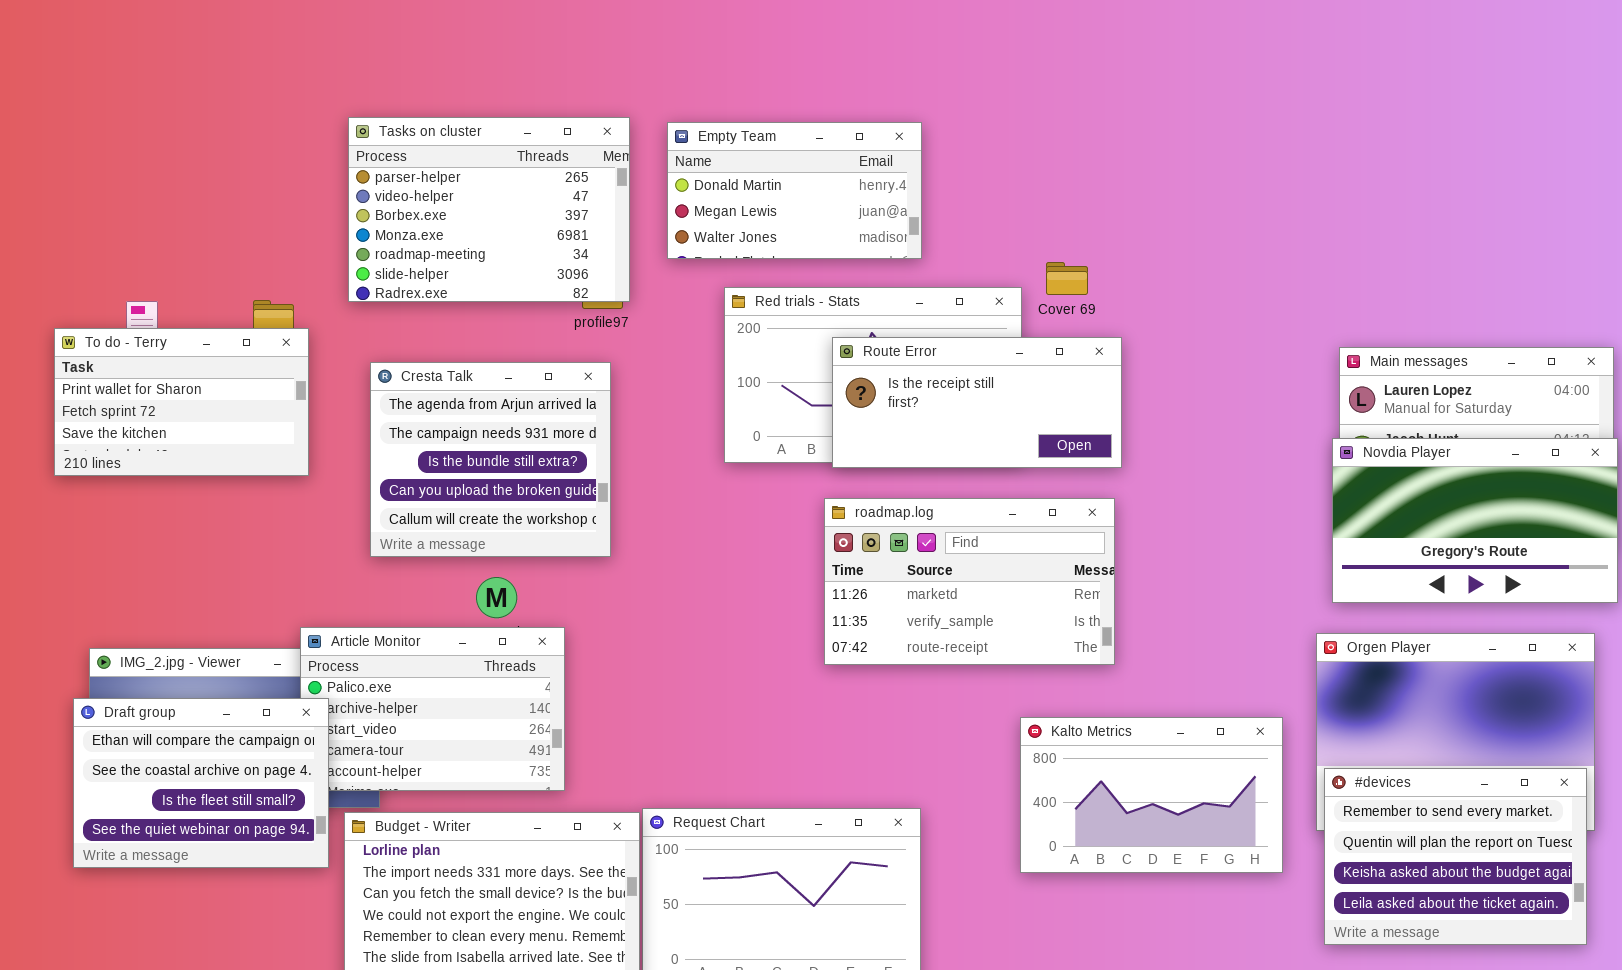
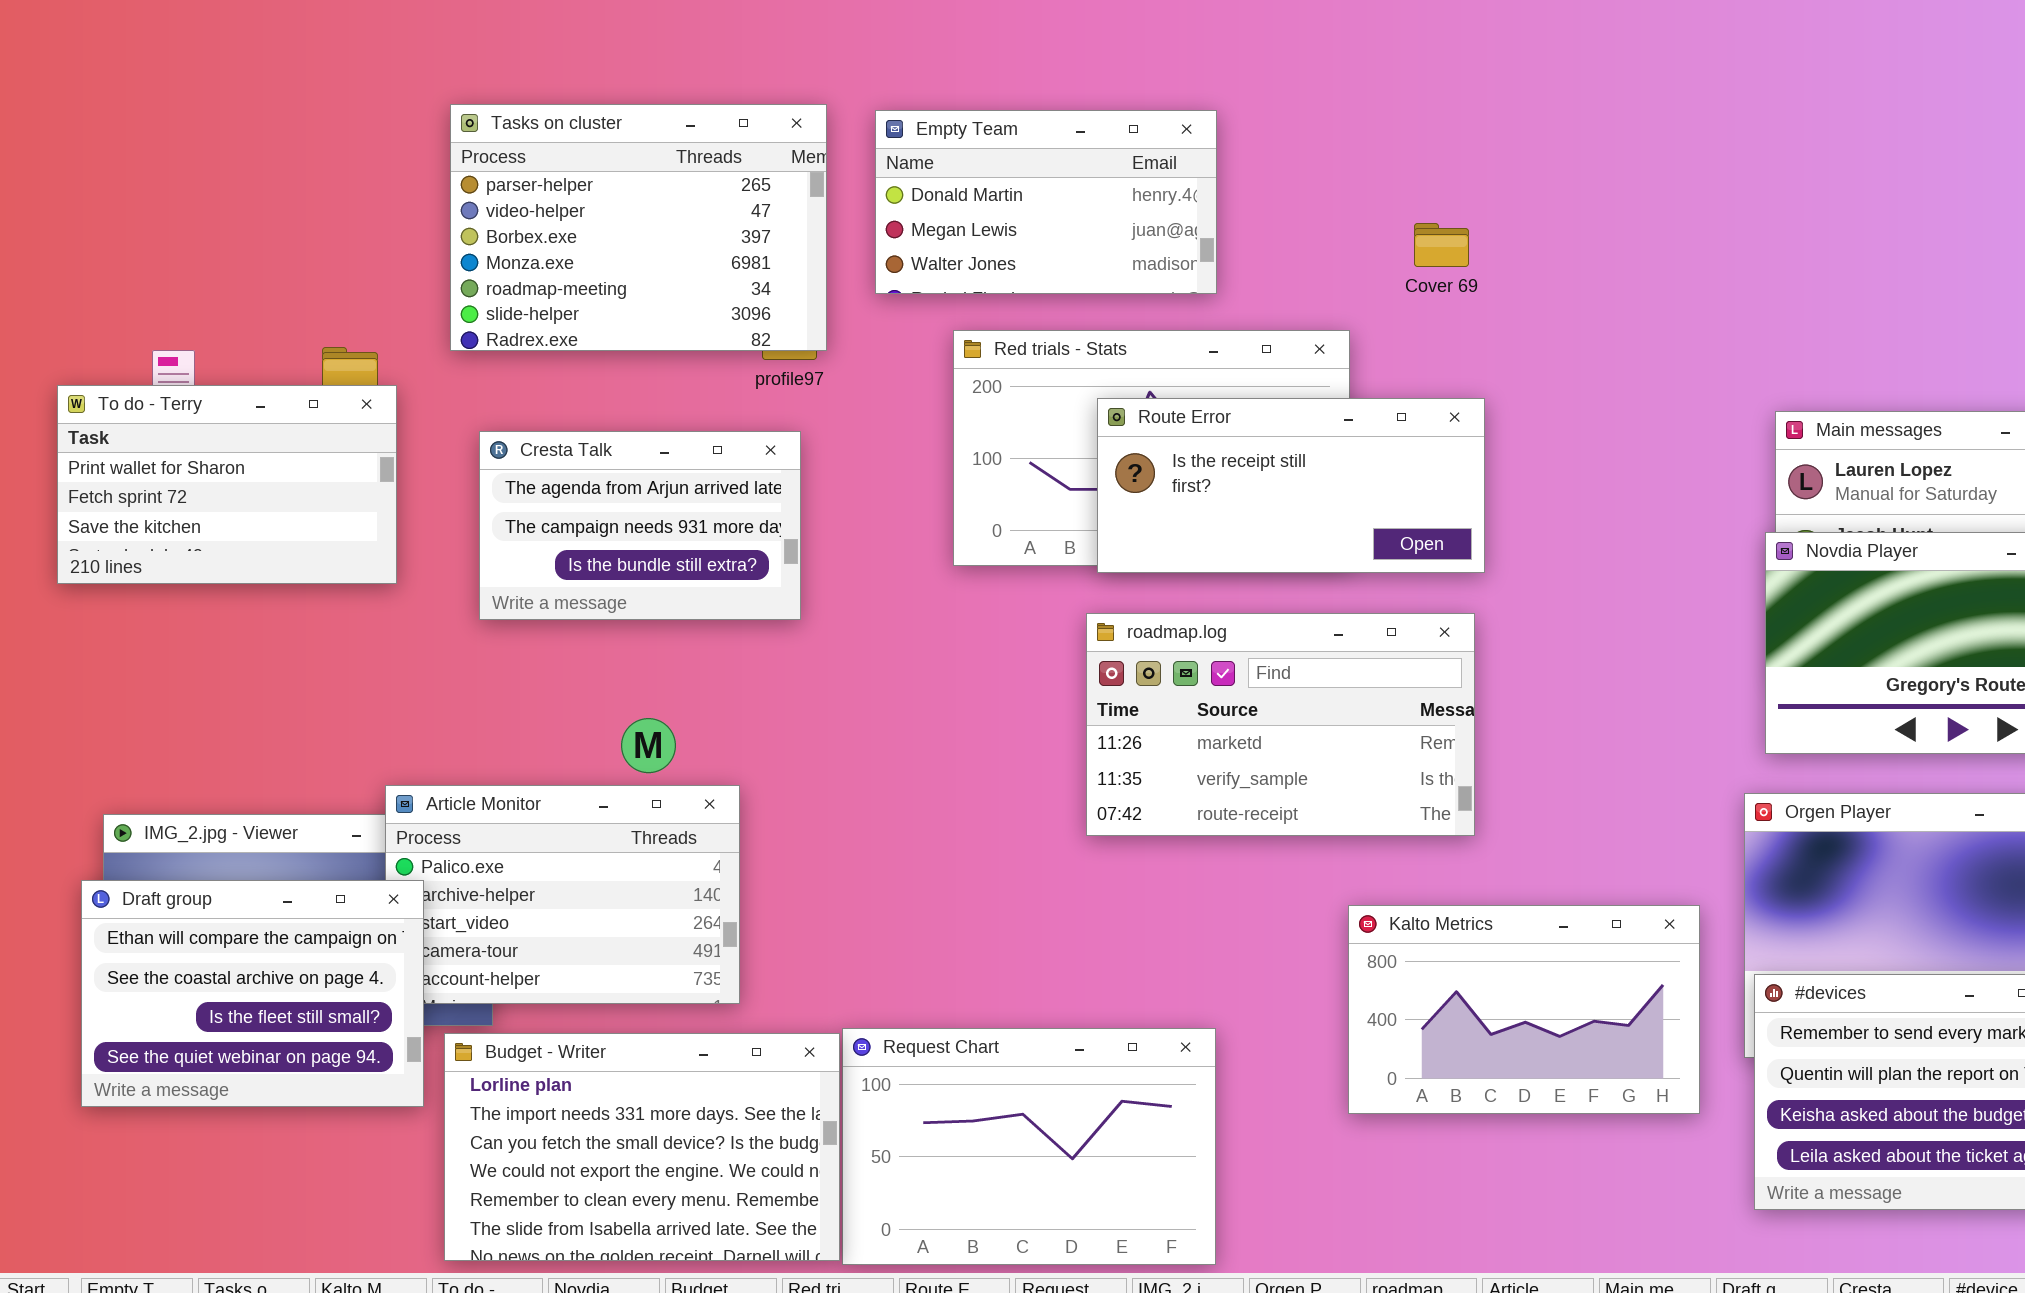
Cover 69: [1046,262,1088,295] -> [1414,223,1469,267], moved
Cresta Talk: [370,362,611,557] -> [479,431,801,620], resized

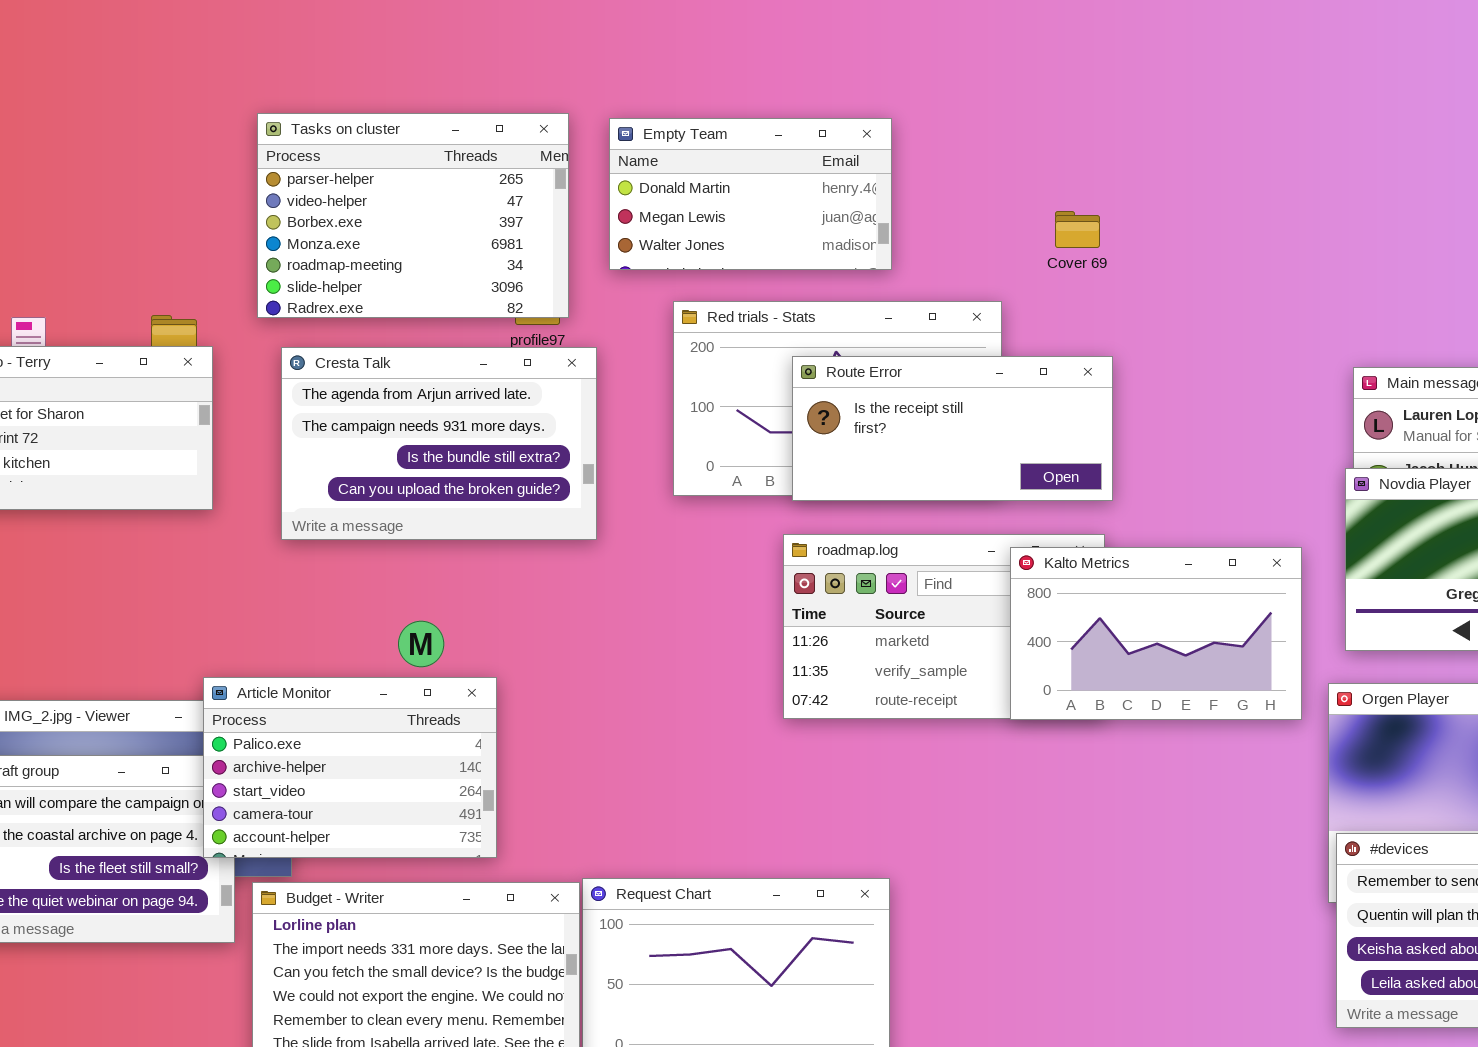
Cresta Talk: [479,431,801,620] -> [281,347,597,540], resized
Article Monitor: [385,785,740,1004] -> [203,677,497,858], raised
Kalto Metrics: [1348,905,1700,1114] -> [1010,547,1302,720], moved

